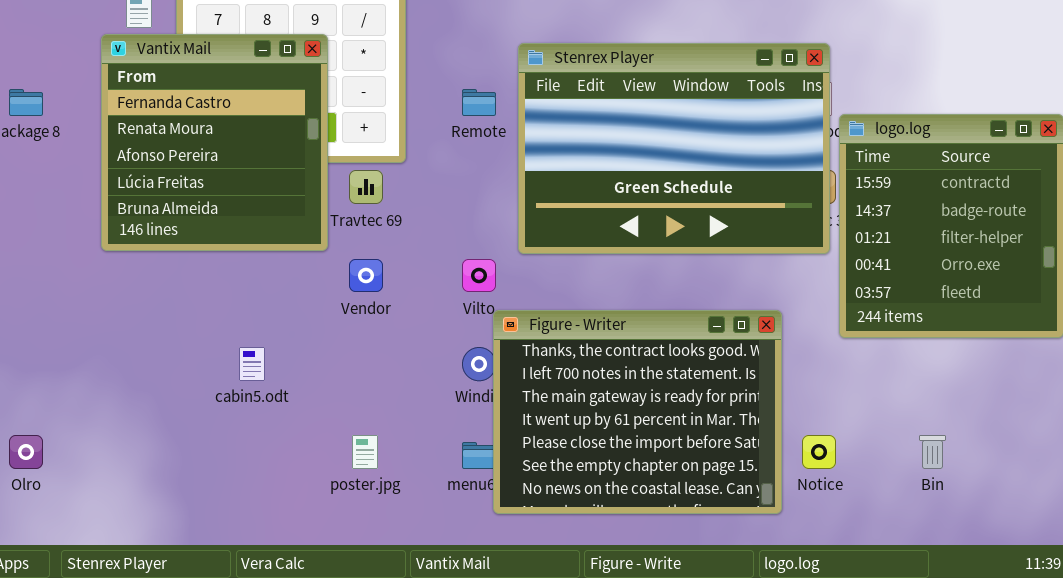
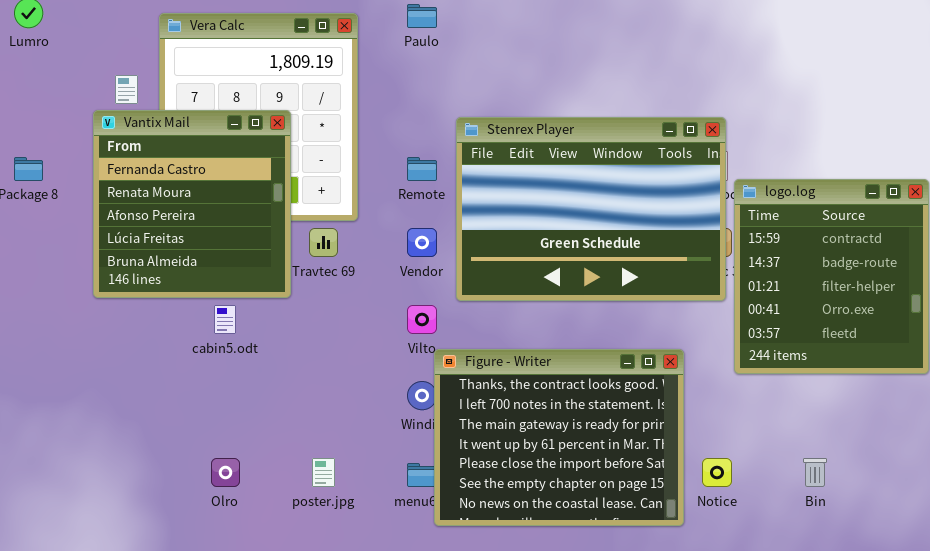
Vendor: [349,259,383,292] -> [407,228,437,257], moved
cabin5.odt: [239,347,265,381] -> [214,305,236,334], moved
Olro: [9,435,43,469] -> [211,458,240,487], moved

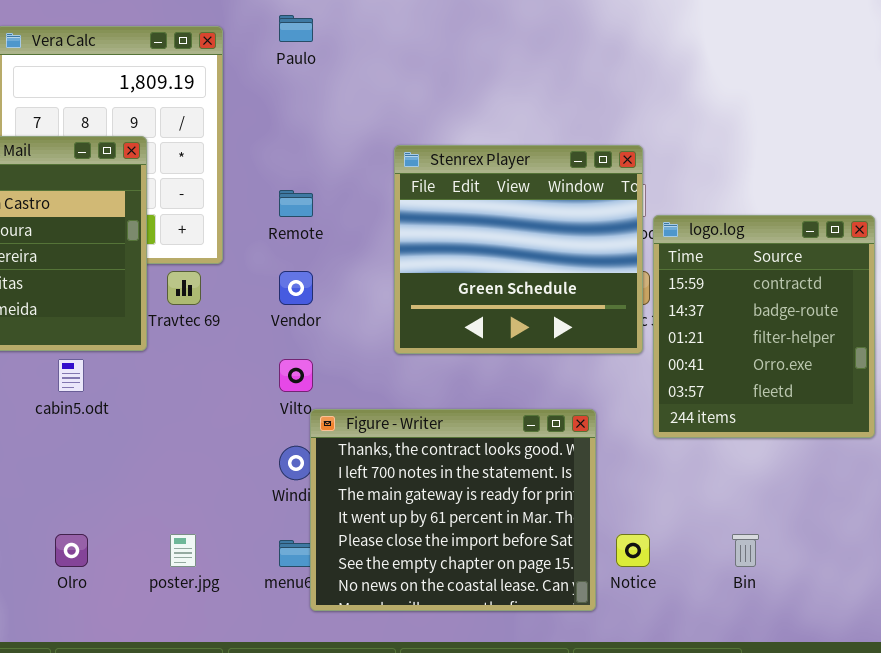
Stenrex Player: [456,117,726,301] -> [394,145,643,354], resized

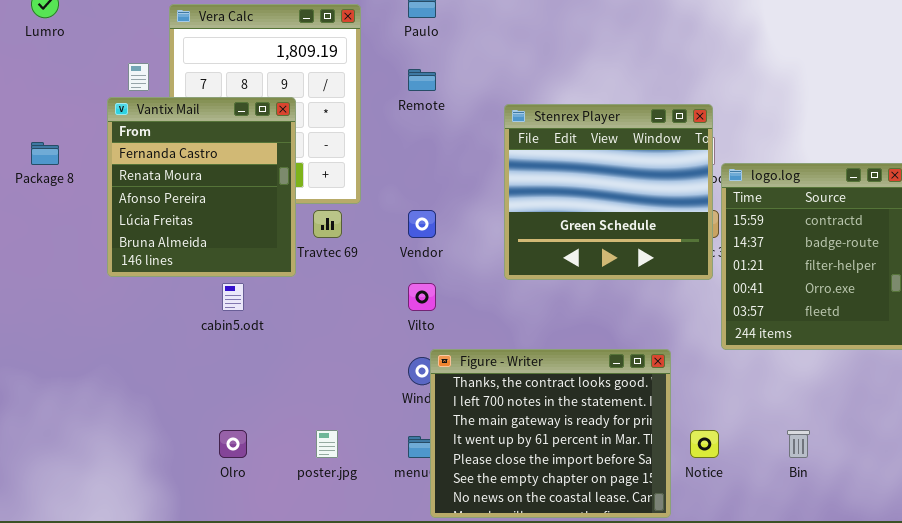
Remote: [279,190,313,217] -> [408,69,436,91], moved
Figure - Writer: [310,409,596,611] -> [430,349,671,518], moved

